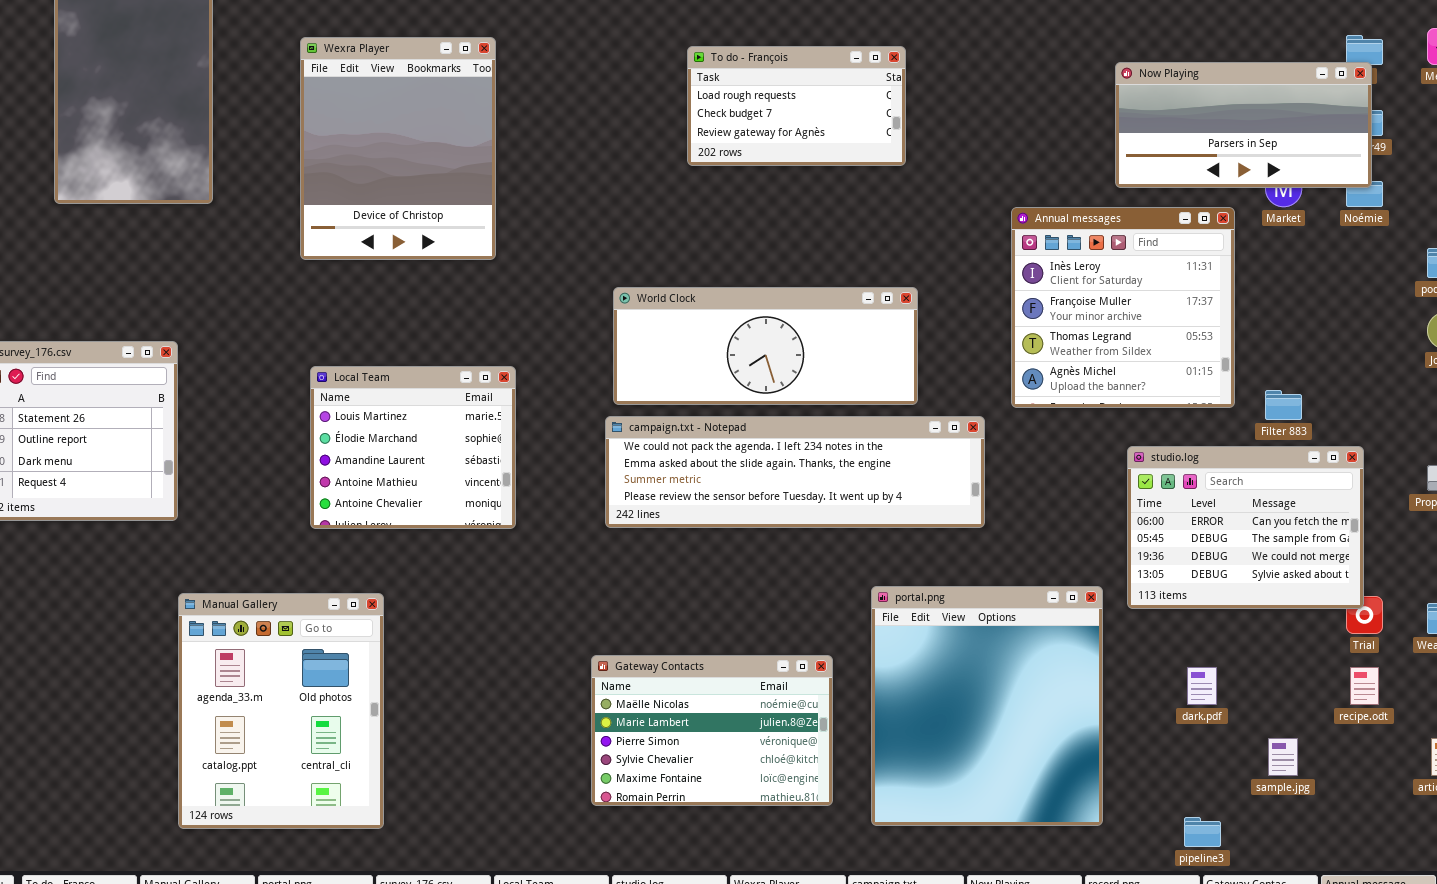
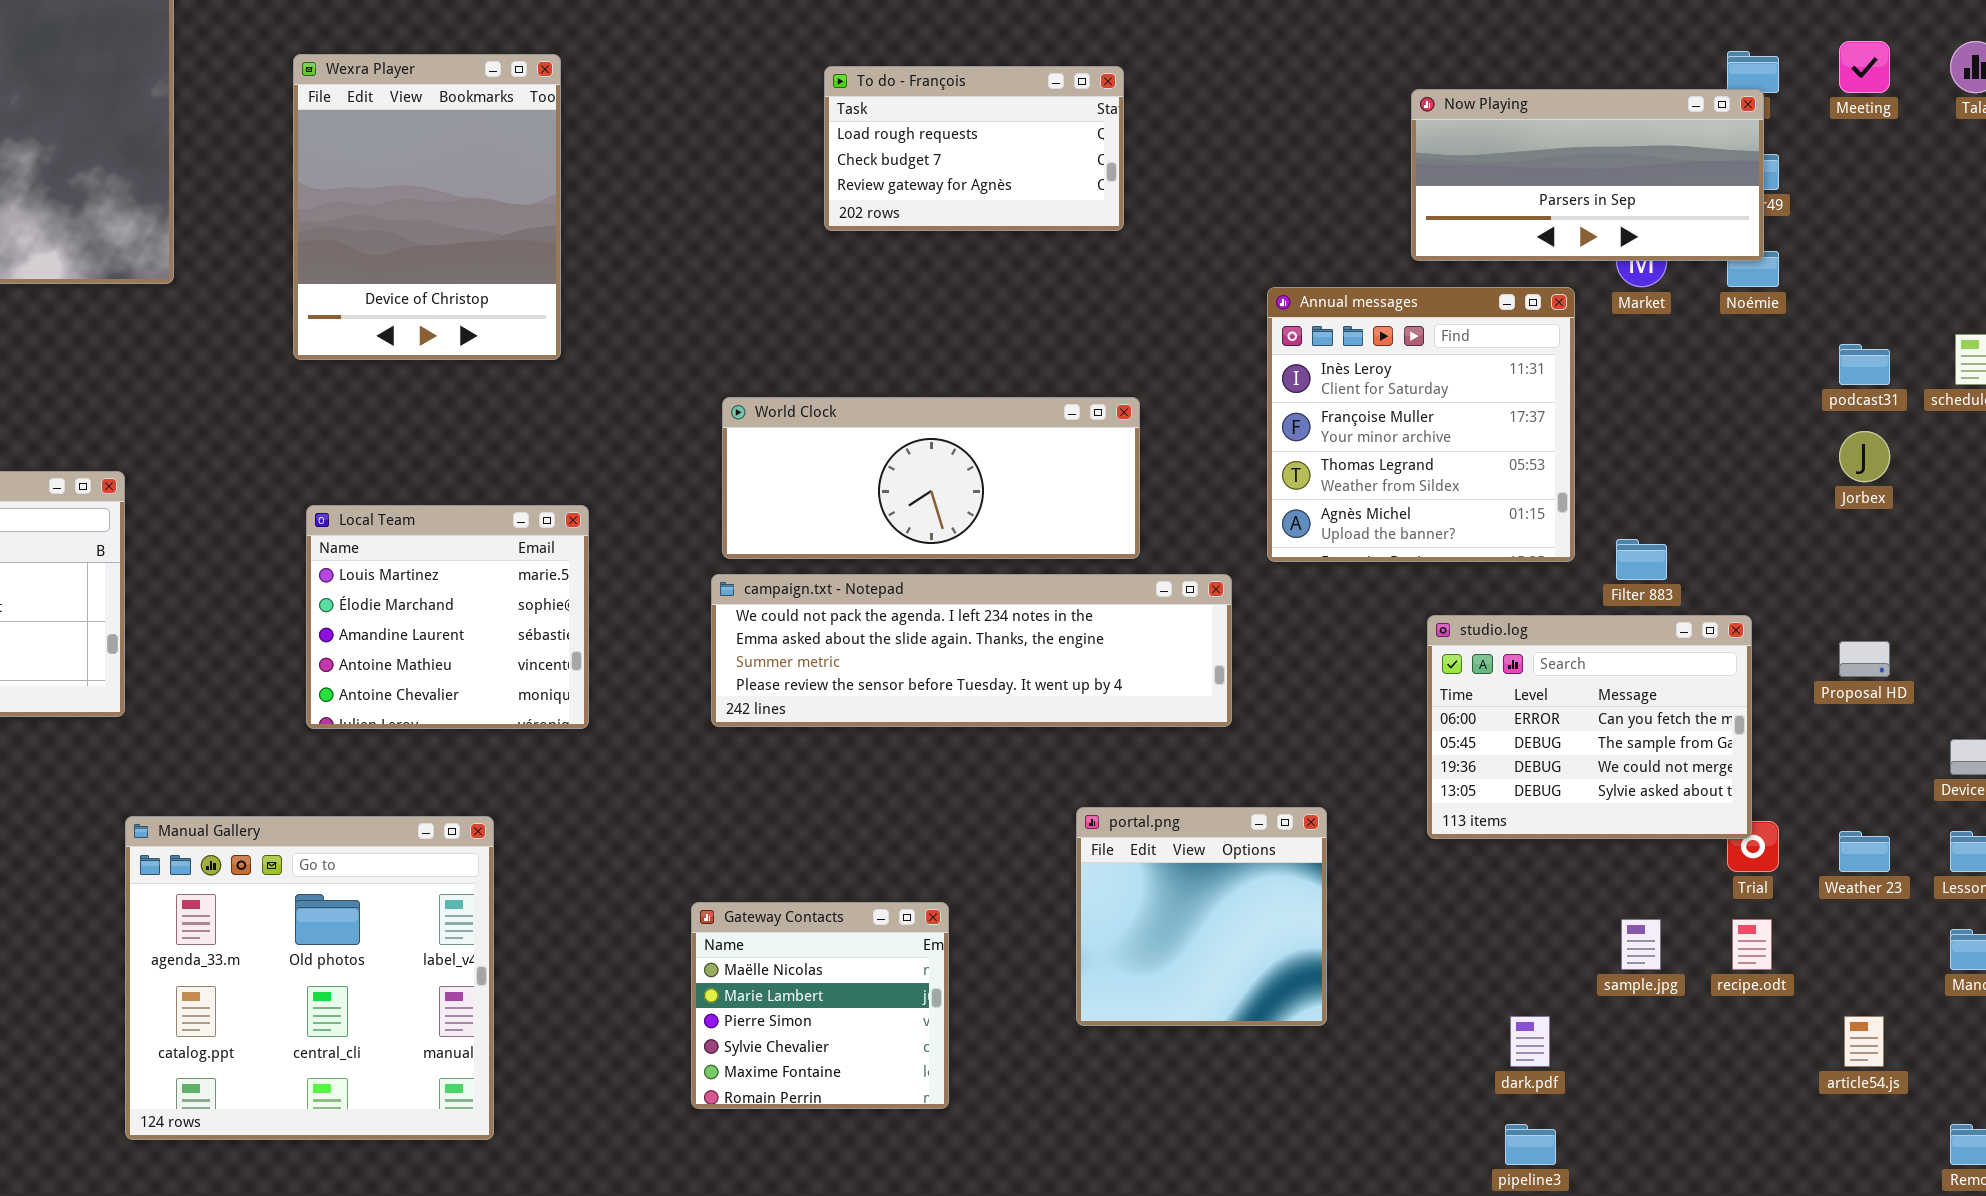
portal.png: [871,586,1103,826] -> [1076,807,1327,1026], resized
Manual Gallery: [178,593,384,829] -> [125,816,494,1140], resized
Gateway Contacts: [591,655,833,806] -> [691,902,949,1109], resized
dark.pdf: [1187,667,1217,705] -> [1510,1016,1550,1067], moved
sample.jpg: [1268,738,1298,776] -> [1621,919,1661,970], moved

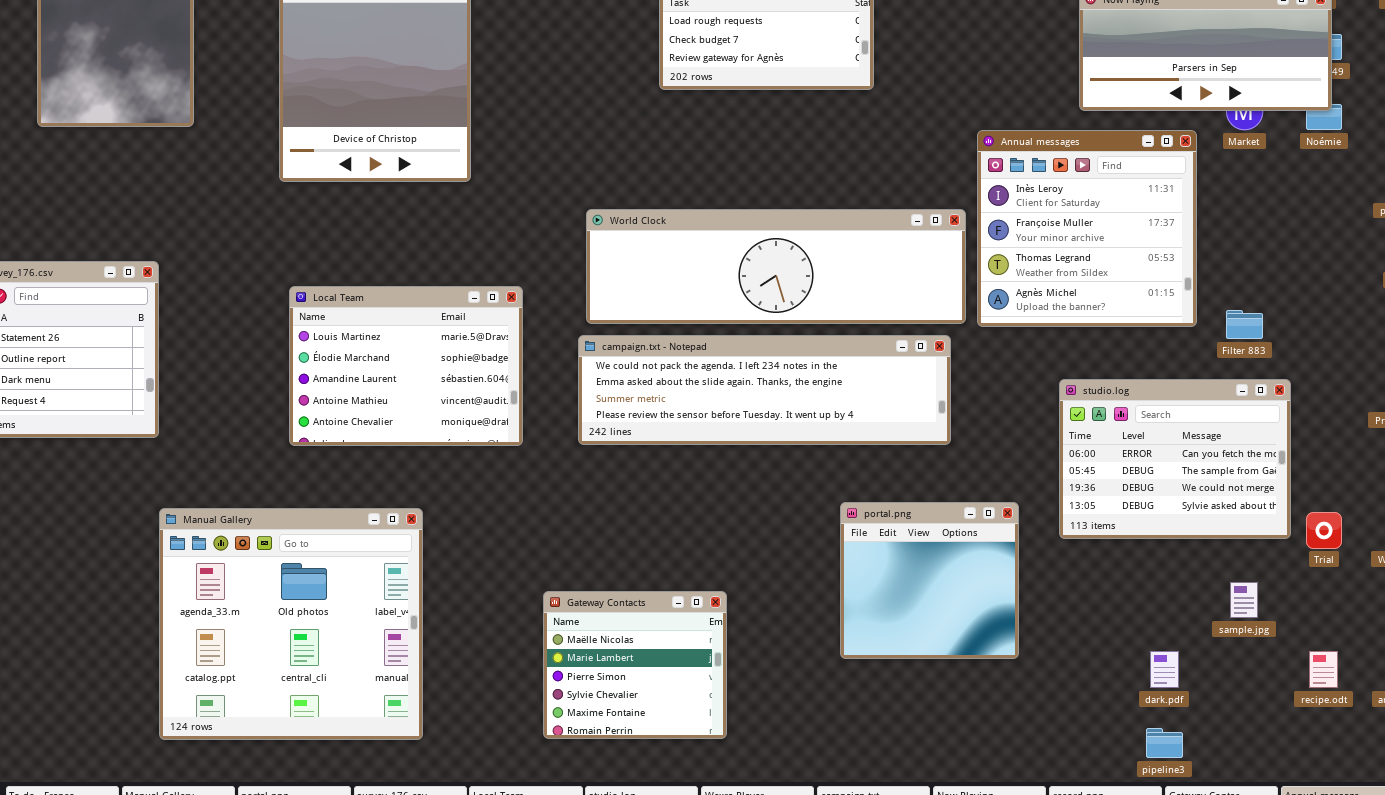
World Clock: [722,397,1140,559] -> [586,209,966,324], resized
Local Team: [306,505,589,729] -> [289,286,523,446], resized
studio.log: [1427,615,1752,839] -> [1059,379,1291,539], moved
Gateway Contacts: [691,902,949,1109] -> [543,591,727,739], moved
recipe.odt: [1732,919,1772,970] -> [1309,651,1338,688], moved

